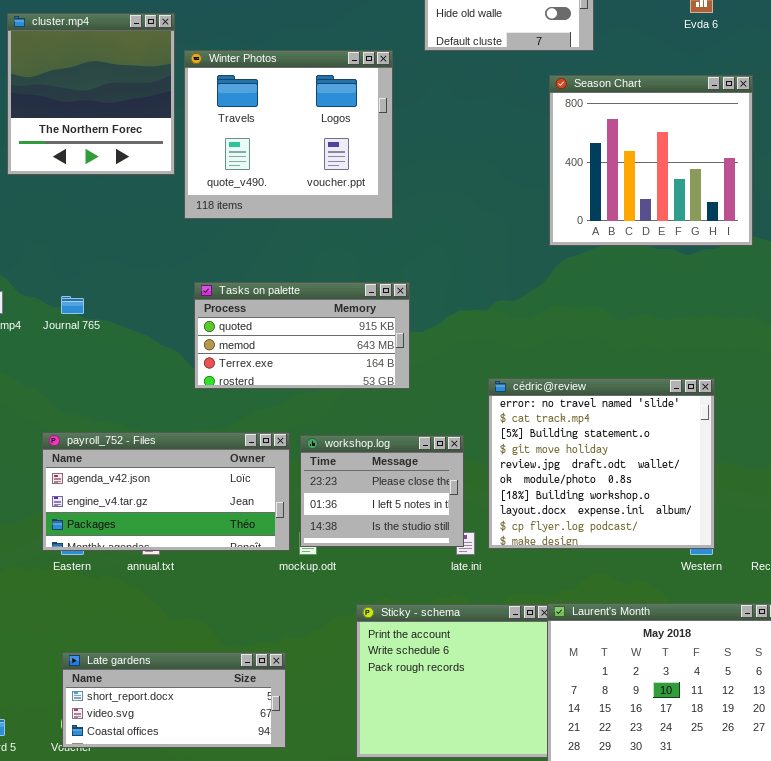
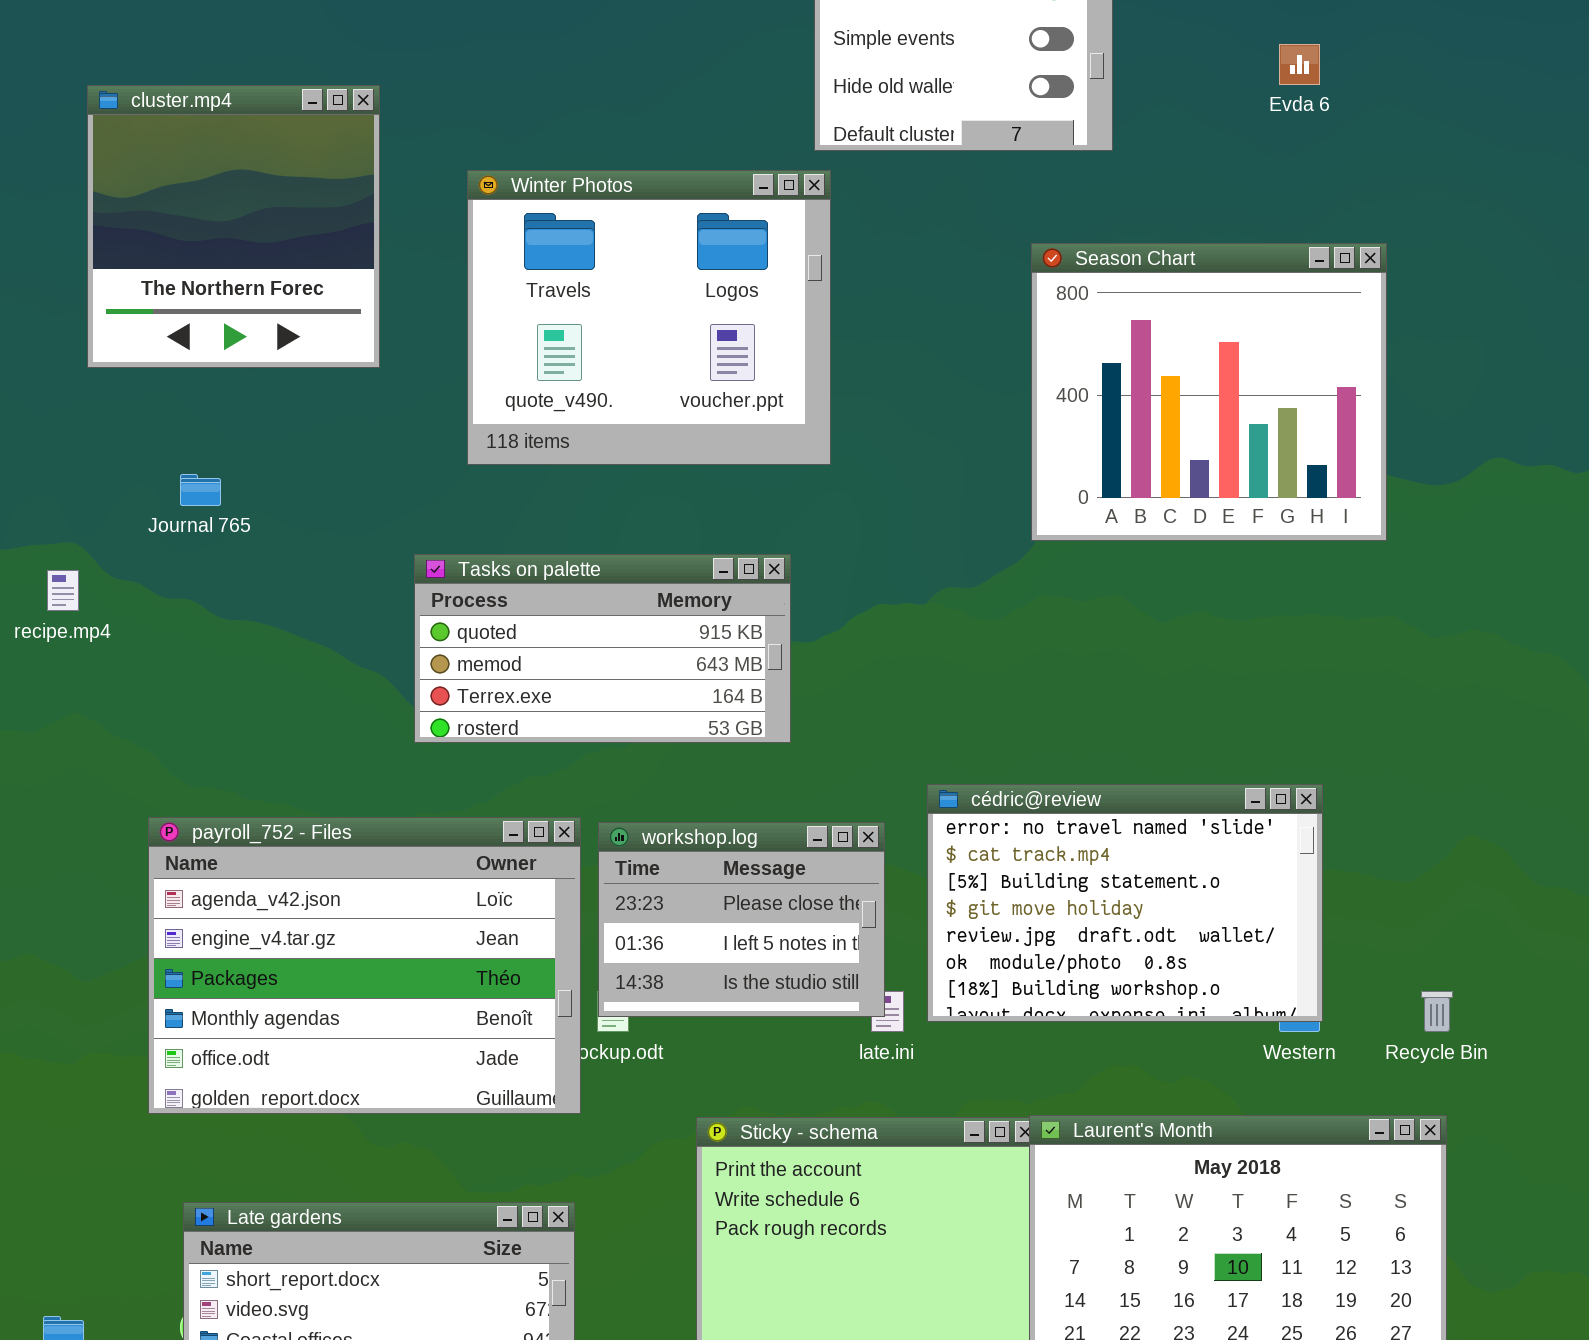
Winter Photos: [184,50,393,219] -> [467,170,831,465], moved
Season Chart: [549,75,753,246] -> [1031,243,1387,541], moved
Journal 765: [61,296,84,314] -> [180,474,221,506], moved
cédric@review: [488,378,715,549] -> [927,784,1323,1022], resized
payroll_752 - Files: [42,432,290,551] -> [148,817,581,1114], resized

